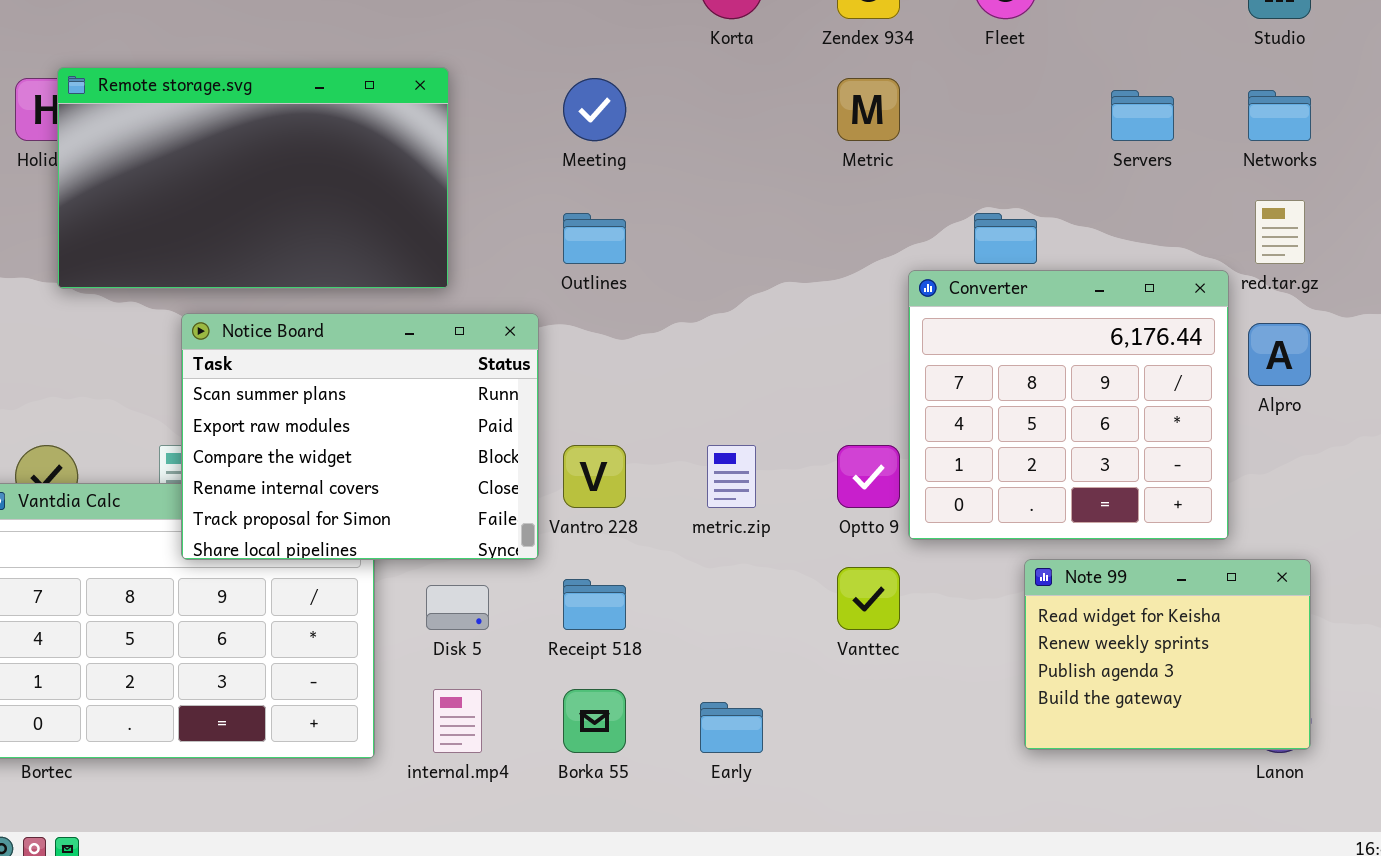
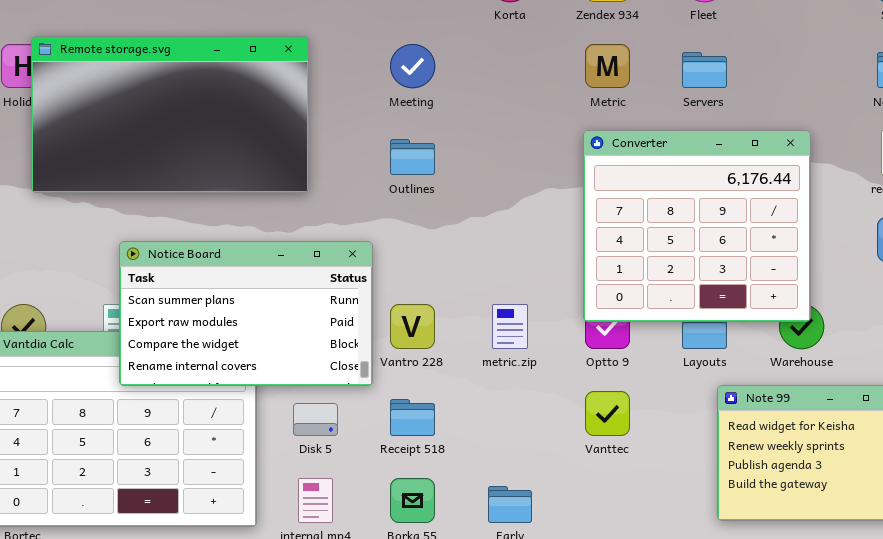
Servers: [1111,90,1174,141] -> [682,52,727,88], moved
Converter: [908,270,1229,540] -> [583,130,811,322], moved
Notice Board: [181,313,539,560] -> [119,241,373,386], resized

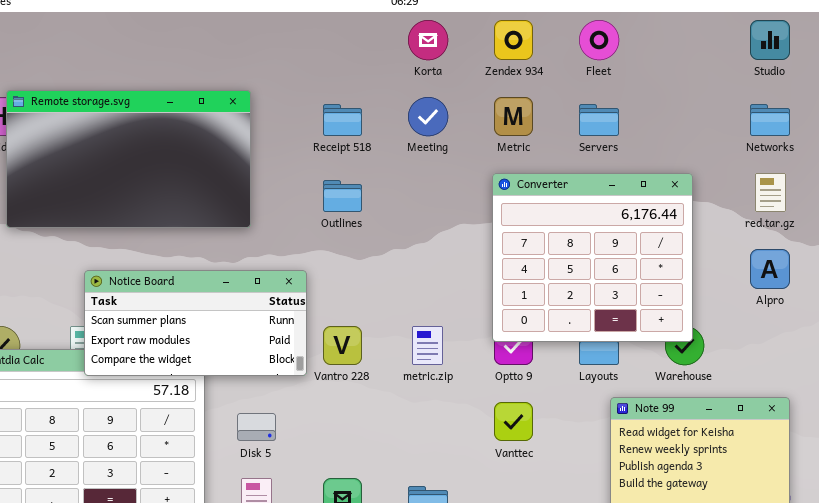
Meeting: [390,44,435,88] -> [408,97,448,136], moved
Notice Board: [119,241,373,386] -> [84,270,307,376], resized
Receipt 518: [390,399,435,436] -> [323,104,362,136], moved

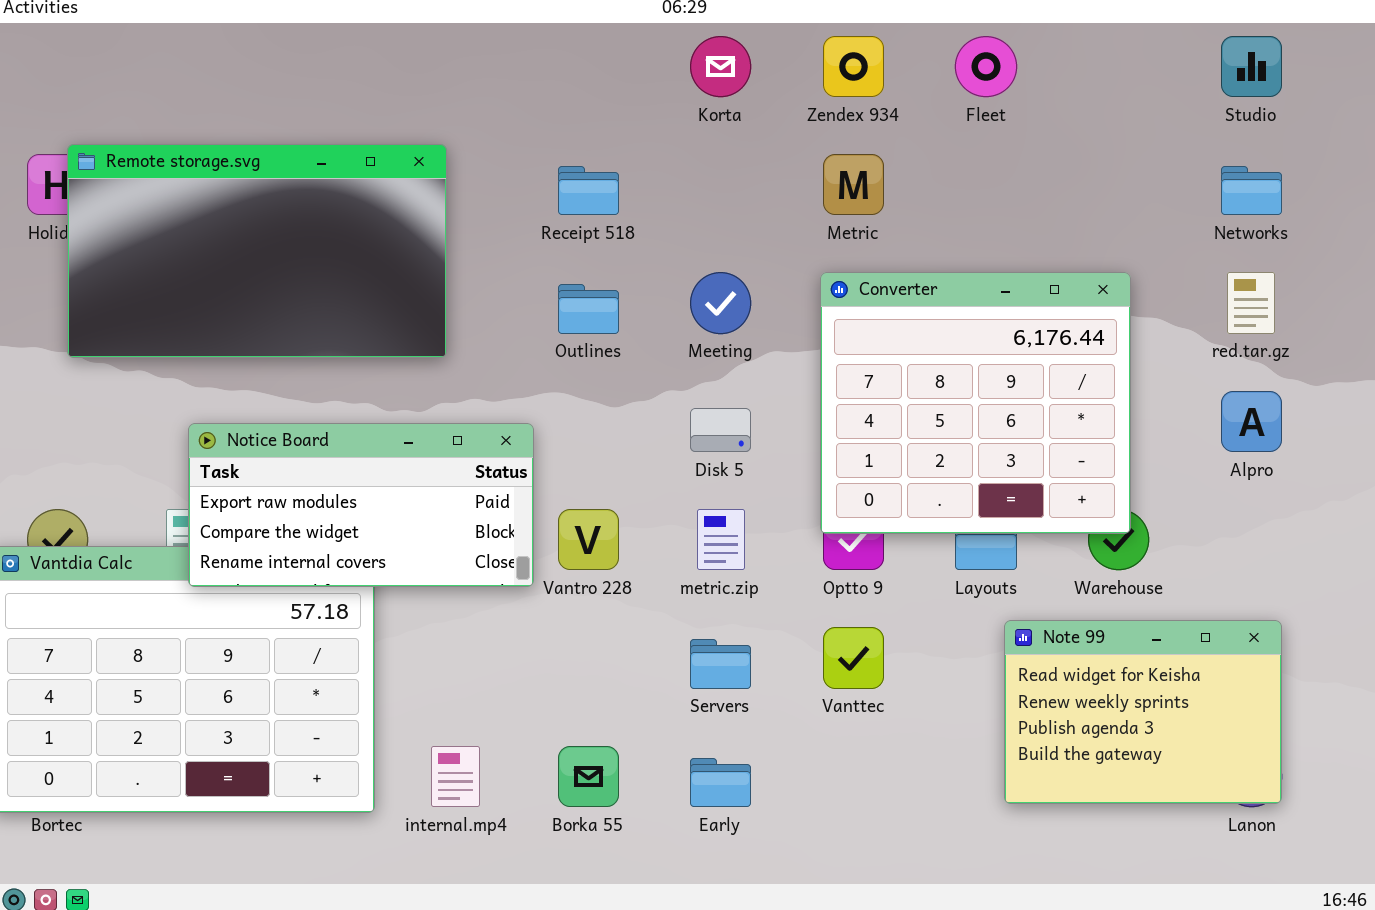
Meeting: [408,97,448,136] -> [690,272,751,334], moved
Servers: [579,104,619,136] -> [690,639,751,689], moved
Notice Board: [84,270,307,376] -> [188,423,534,587], scrolled down 1 row
Disk 5: [237,413,276,441] -> [690,408,751,452], moved

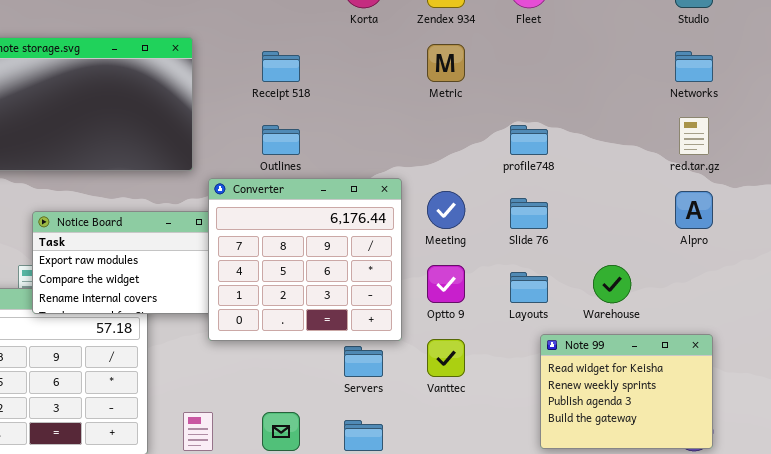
Meeting: [690,272,751,334] -> [427,191,465,229], moved
Converter: [820,272,1131,534] -> [208,178,402,341], moved

